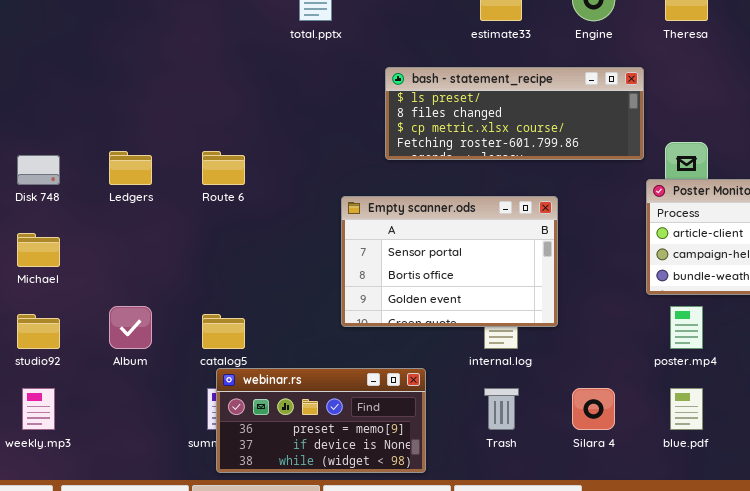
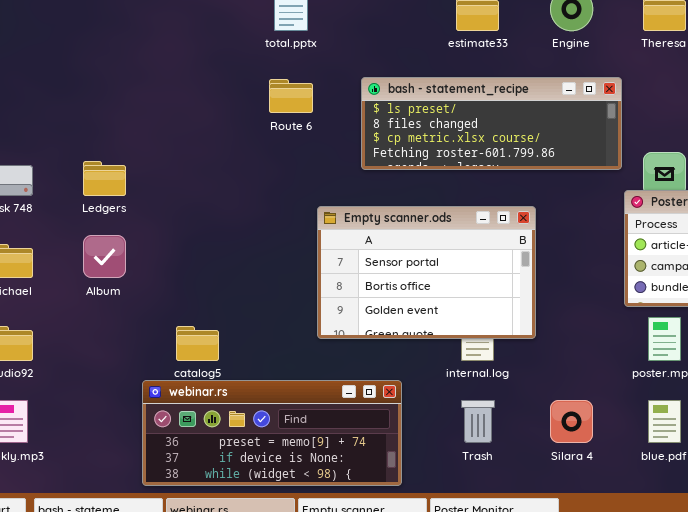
Route 6: [202,151,245,185] -> [269,79,313,113], moved
Album: [109,306,152,349] -> [83,235,126,278], moved
webinar.rs: [216,368,426,473] -> [142,380,402,486], resized

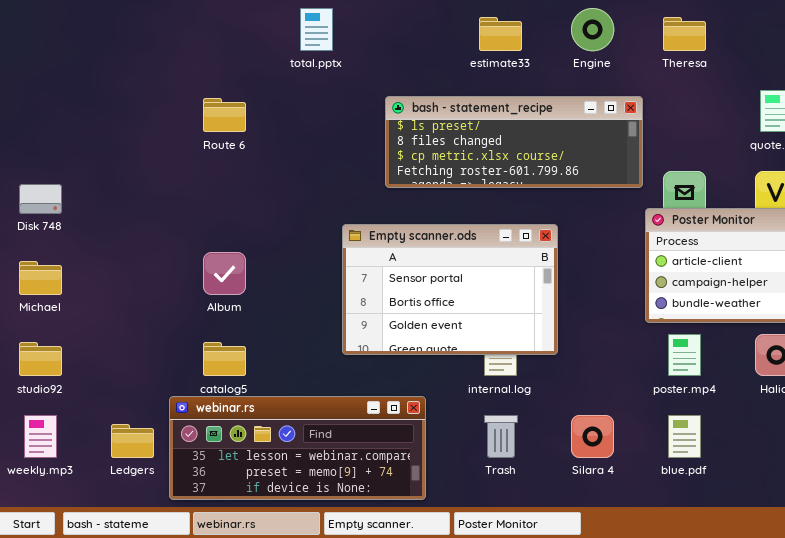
Route 6: [269,79,313,113] -> [203,98,246,132], moved
Ledgers: [83,161,126,196] -> [111,424,154,458], moved
Album: [83,235,126,278] -> [203,252,246,295], moved
webinar.rs: [142,380,402,486] -> [169,396,426,500], scrolled up 1 row

